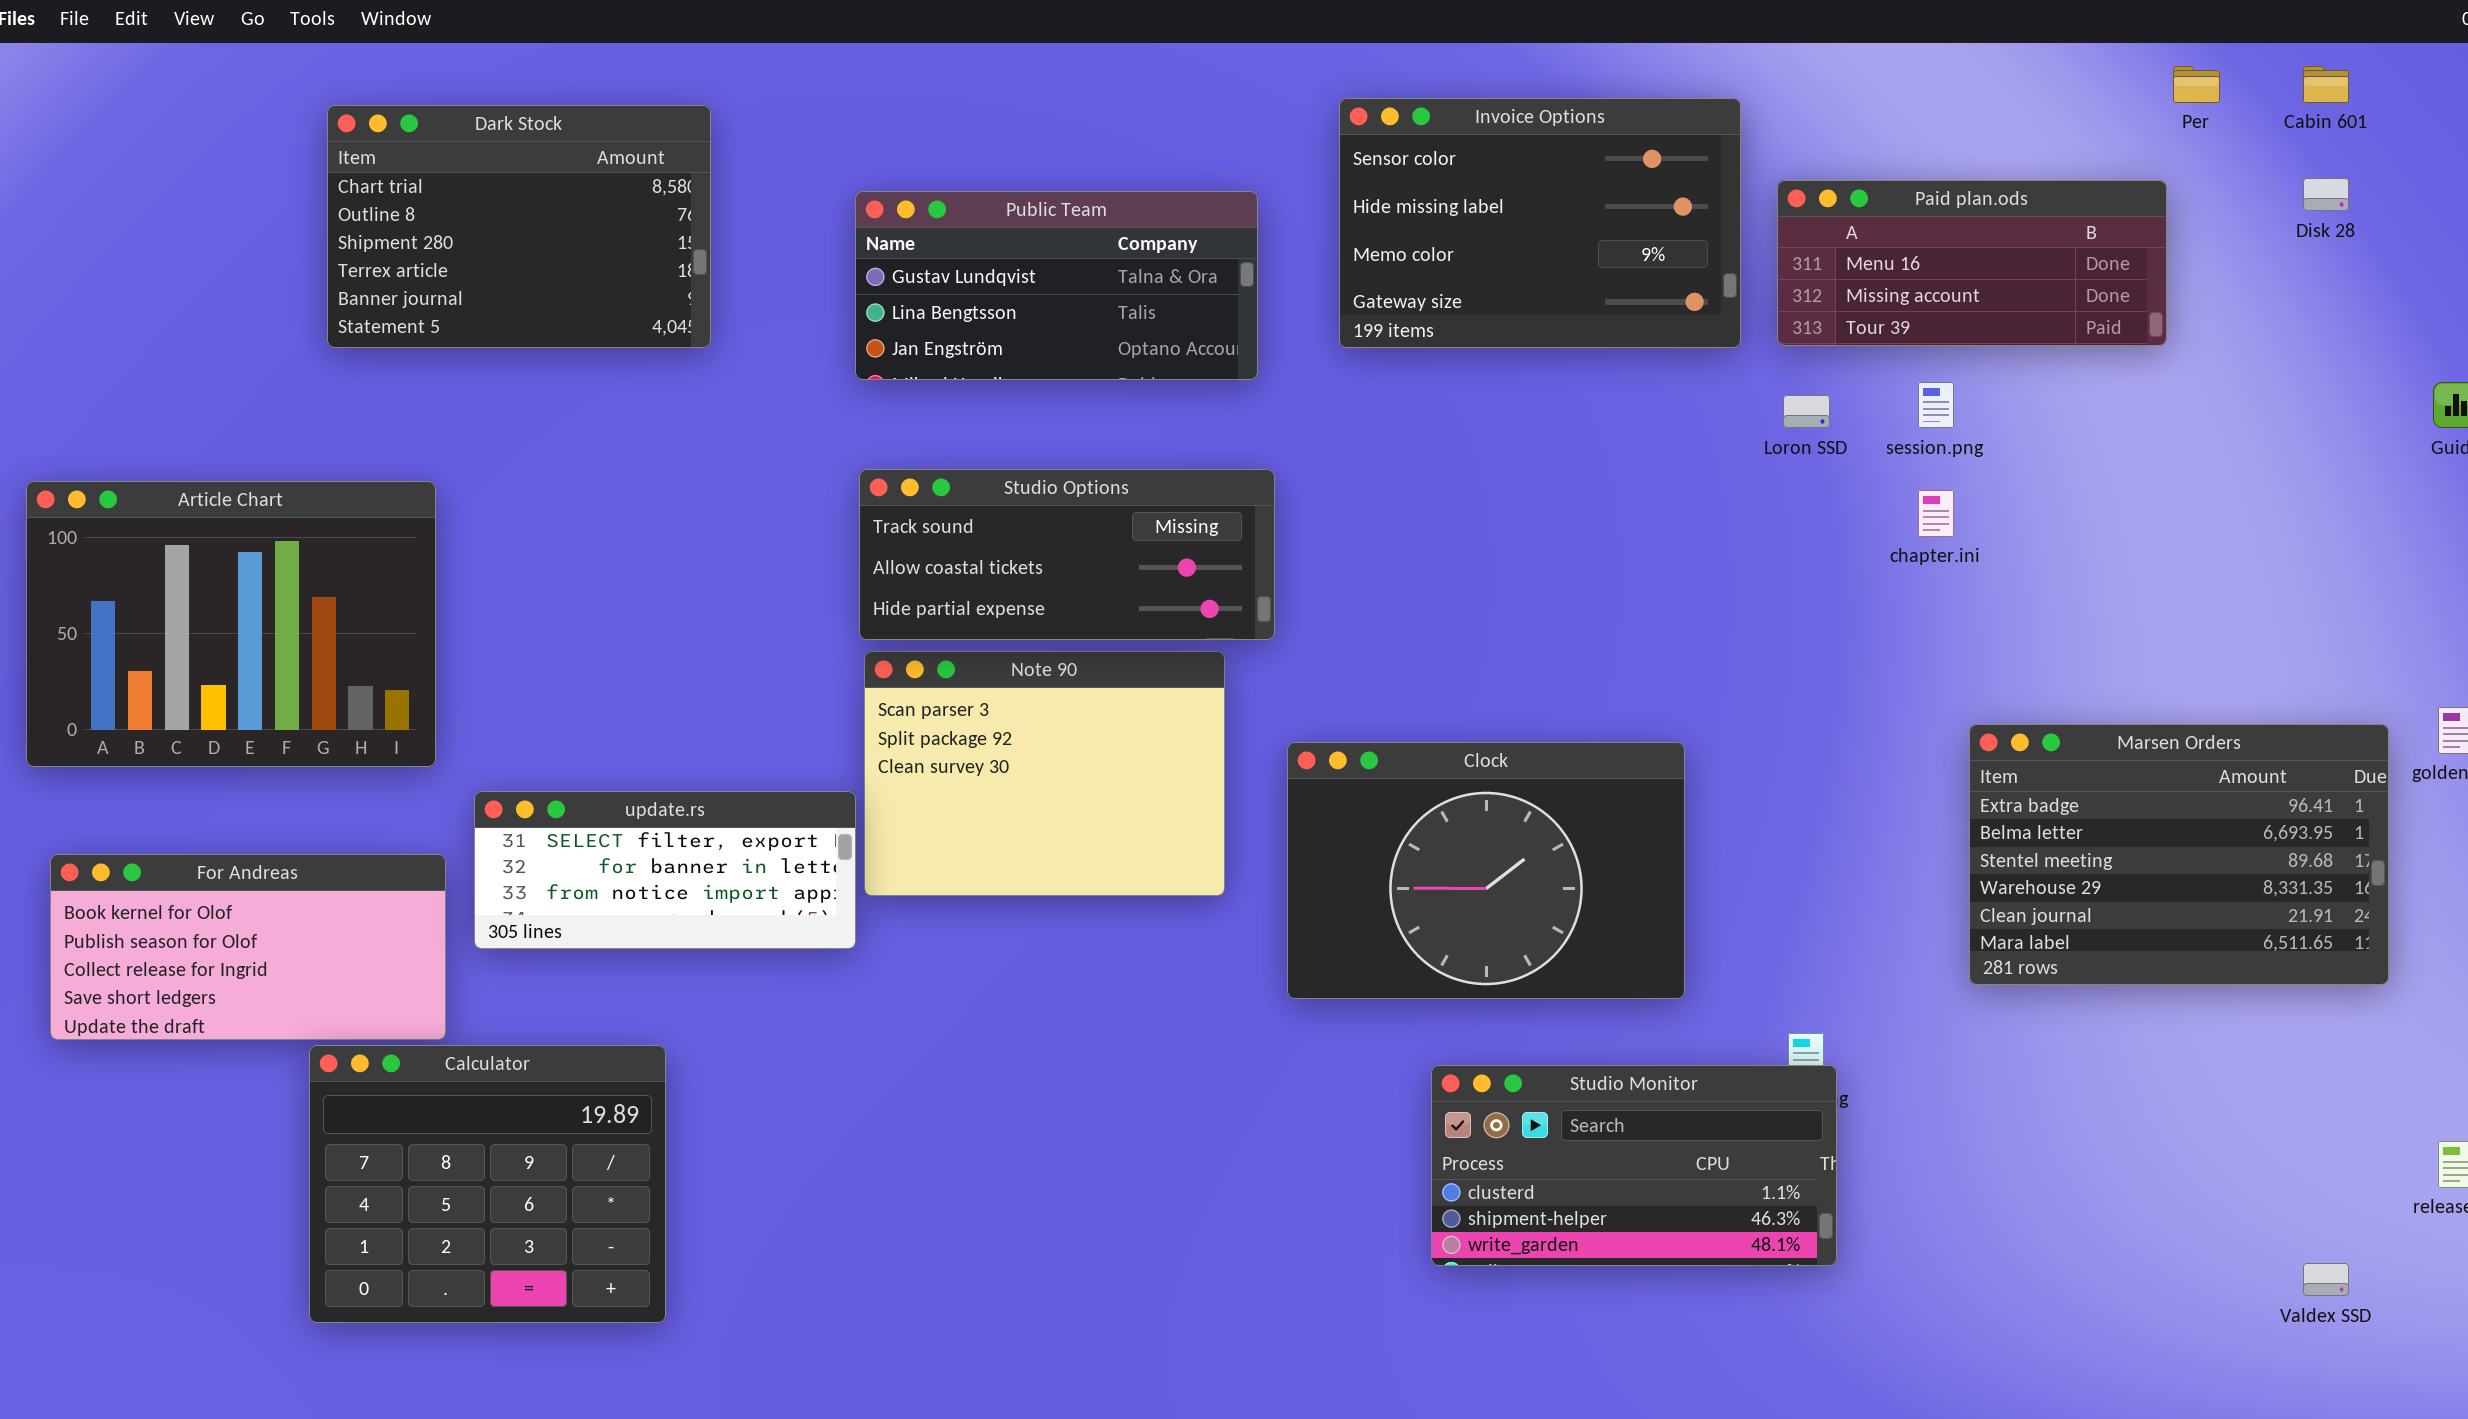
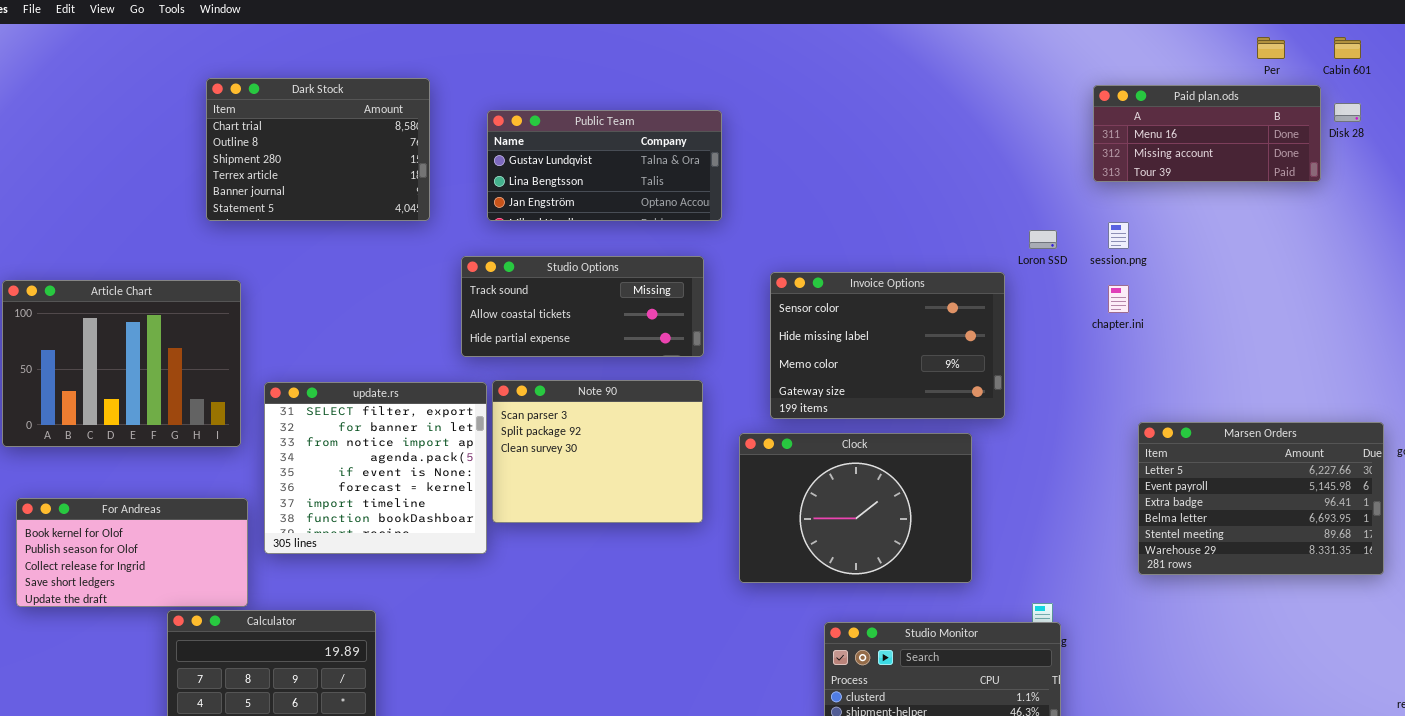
Invoice Options: [1339,98,1741,348] -> [770,272,1005,419], moved
Dark Stock: [327,105,711,348] -> [206,78,430,221], moved
Paid plan.ods: [1777,180,2167,346] -> [1093,85,1321,182], moved
Studio Options: [859,469,1275,640] -> [461,256,704,357], moved
Marsen Orders: [1969,724,2389,985] -> [1138,422,1384,575], scrolled up 2 rows
update.rs: [474,791,856,949] -> [264,382,487,554], resized

